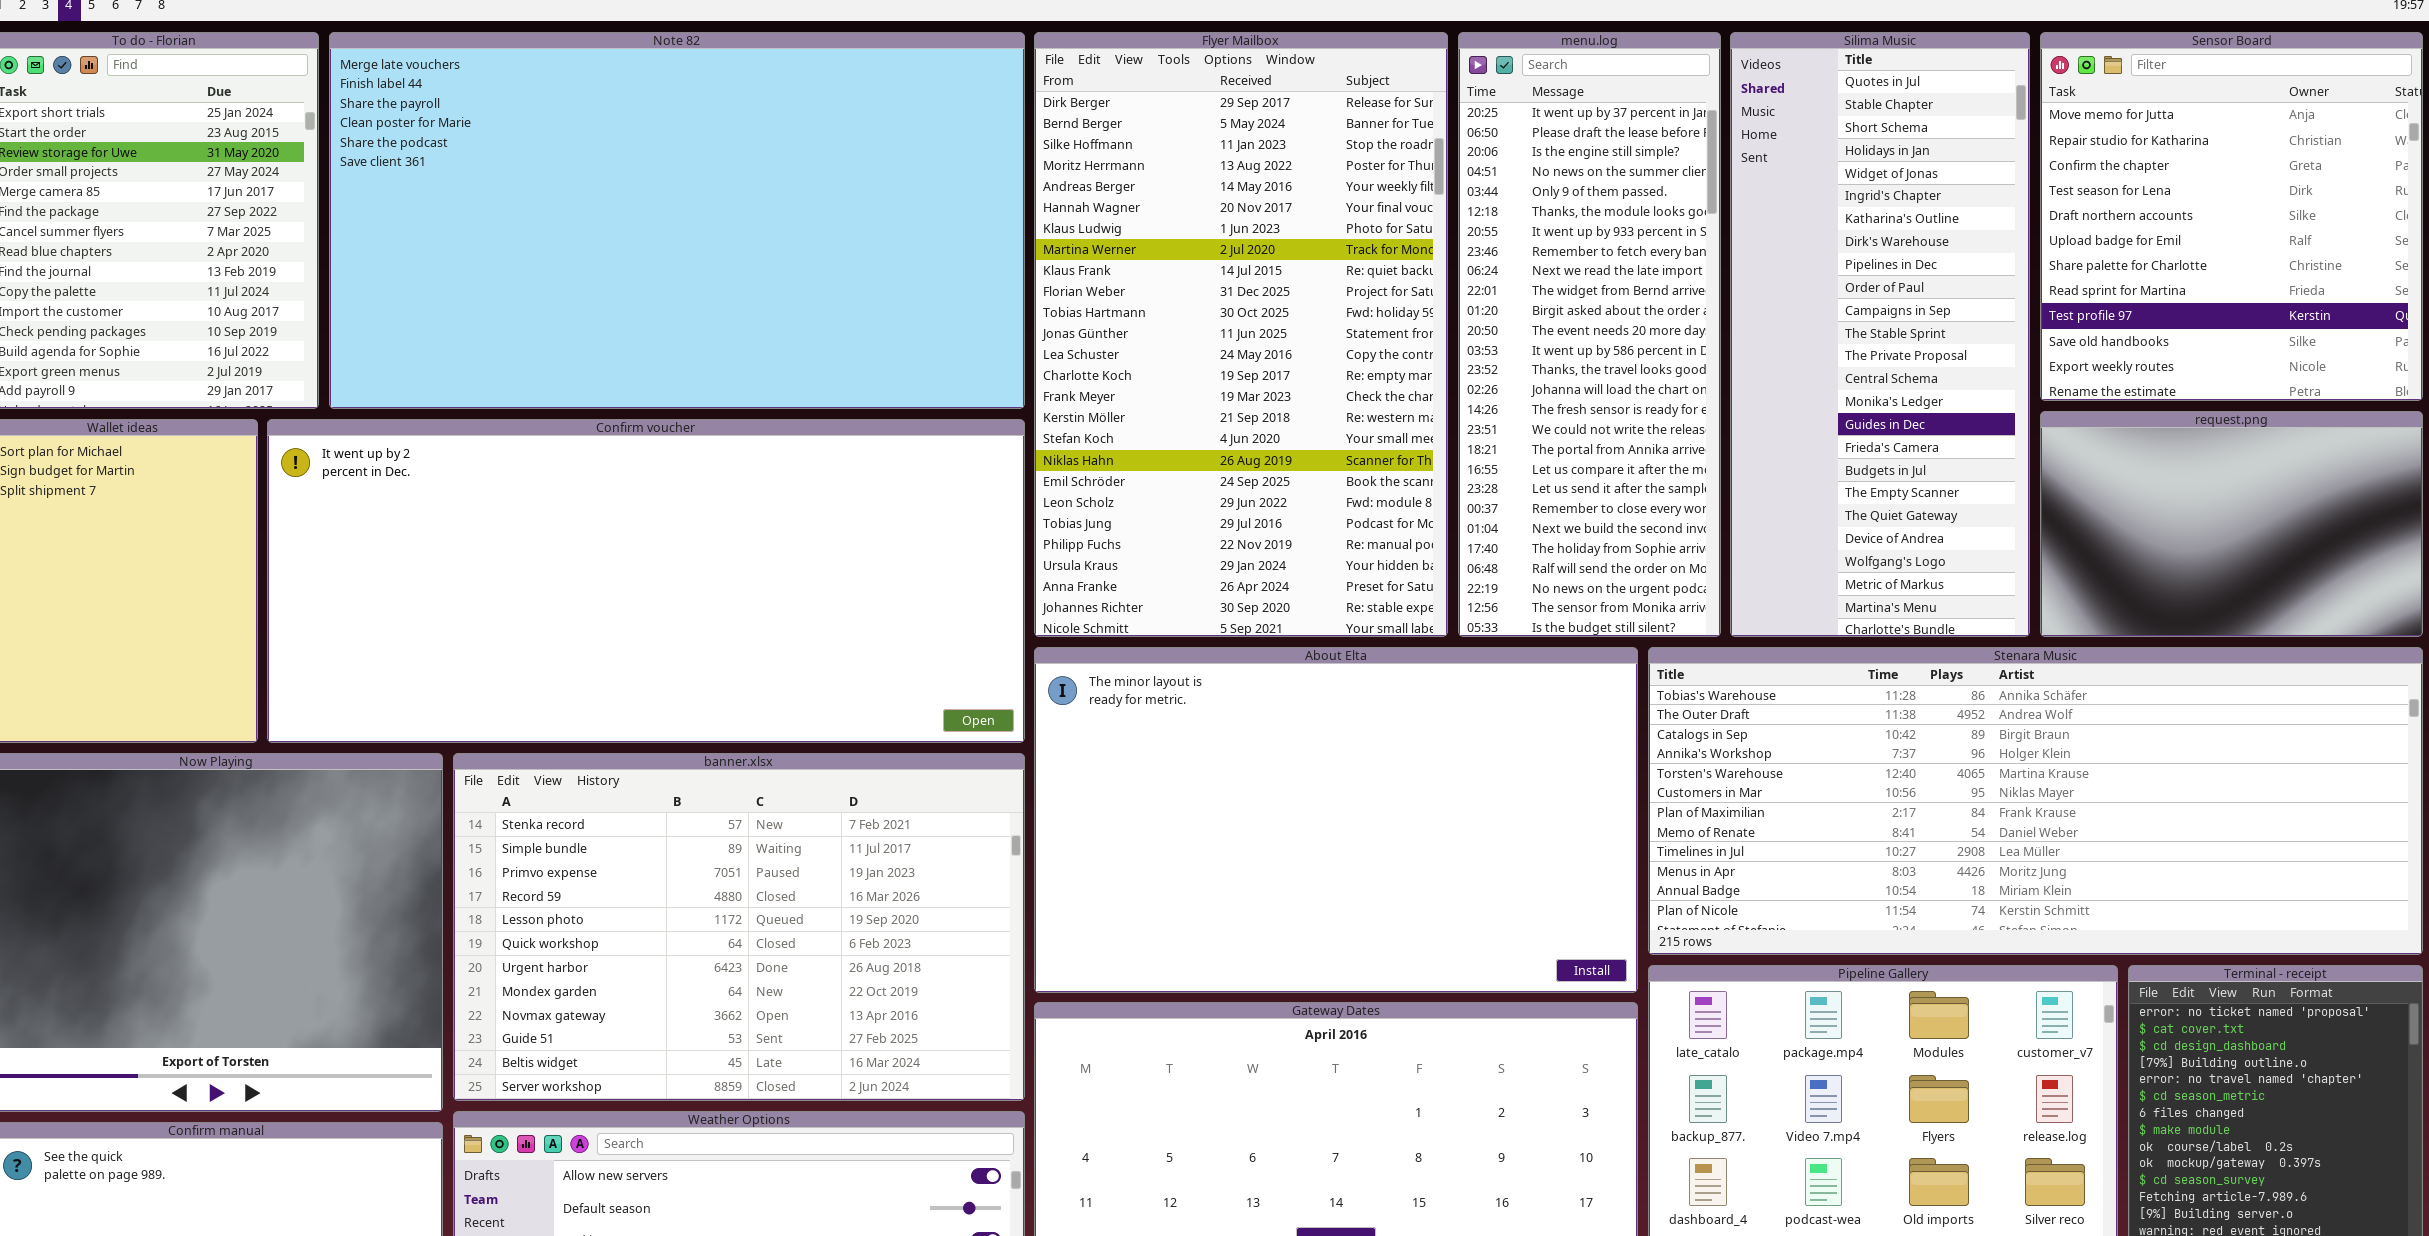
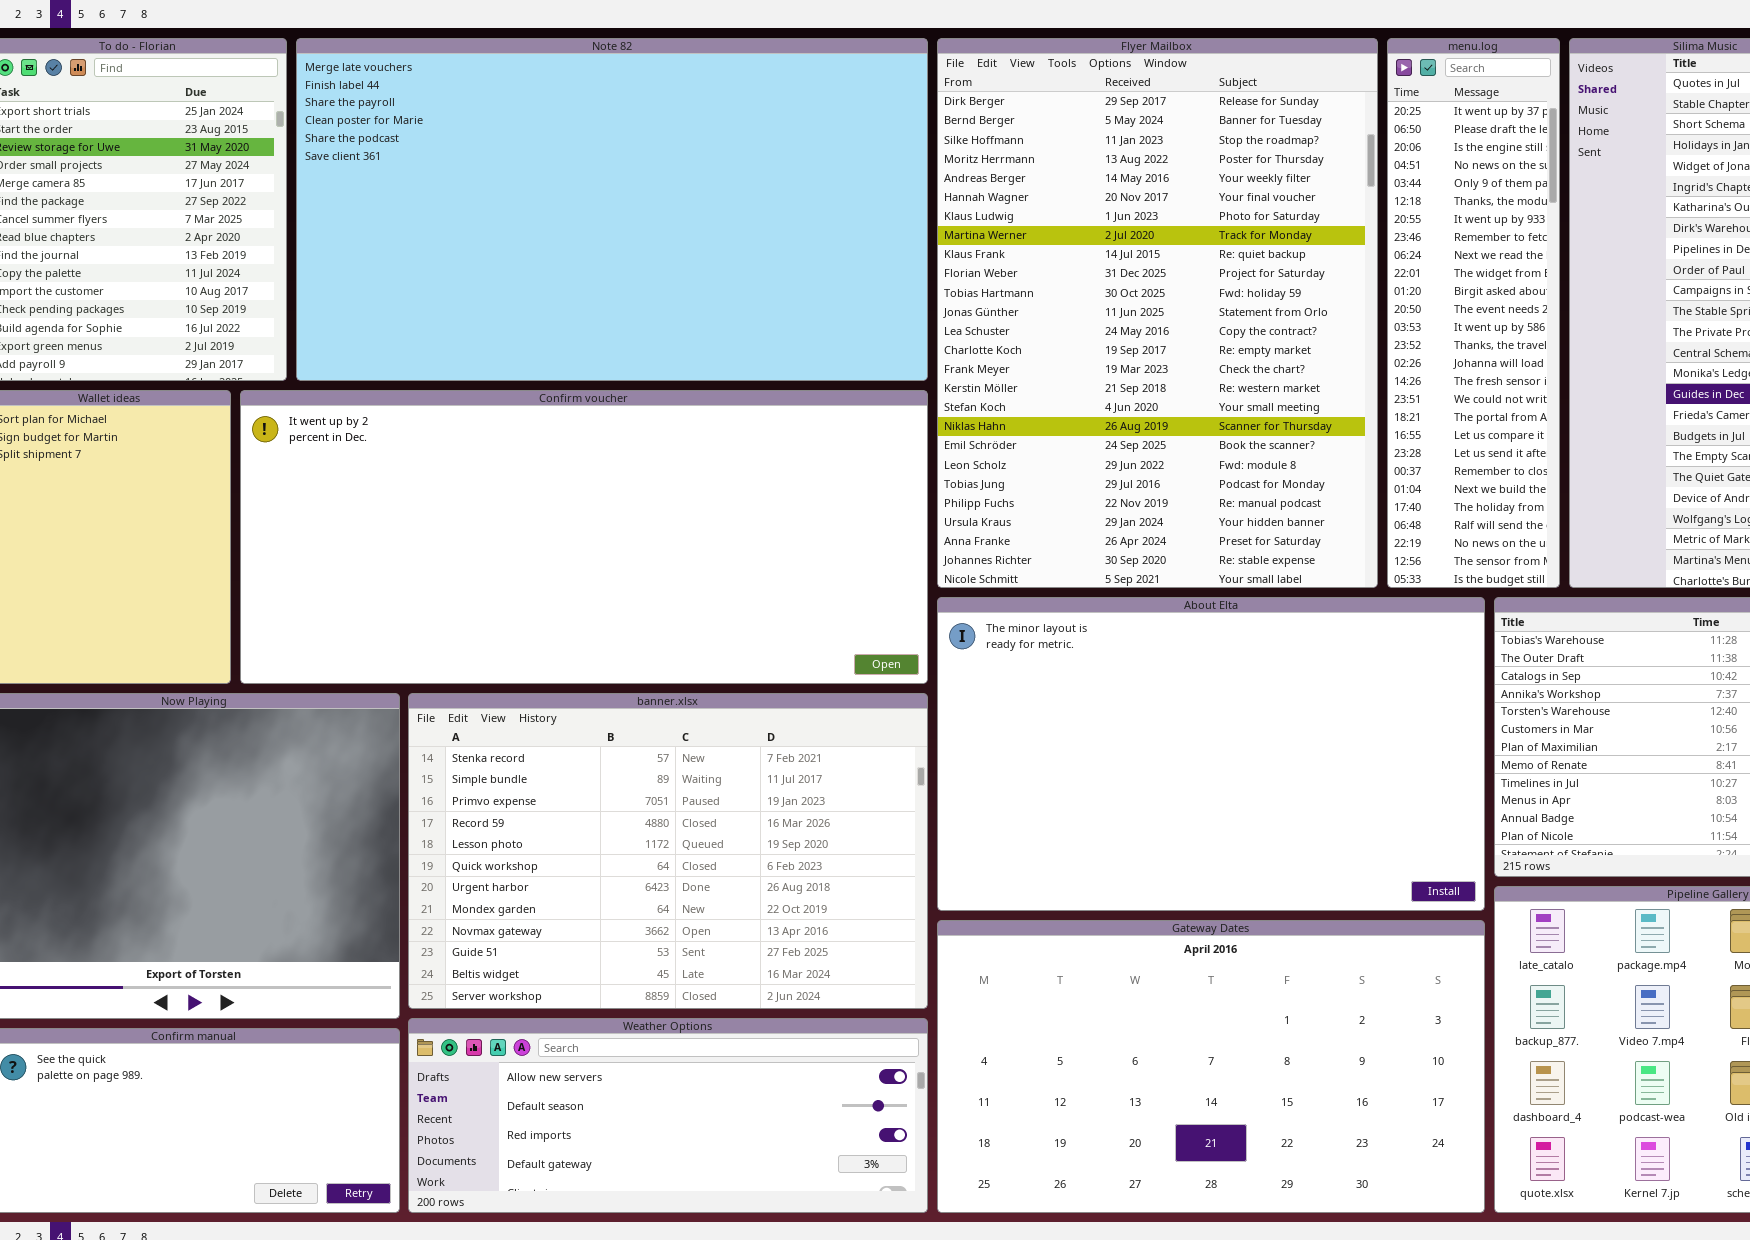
Flyer Mailbox: [1034,32,1448,637] -> [937,38,1378,588], resized
menu.log: [1458,32,1721,637] -> [1387,38,1560,588], resized

